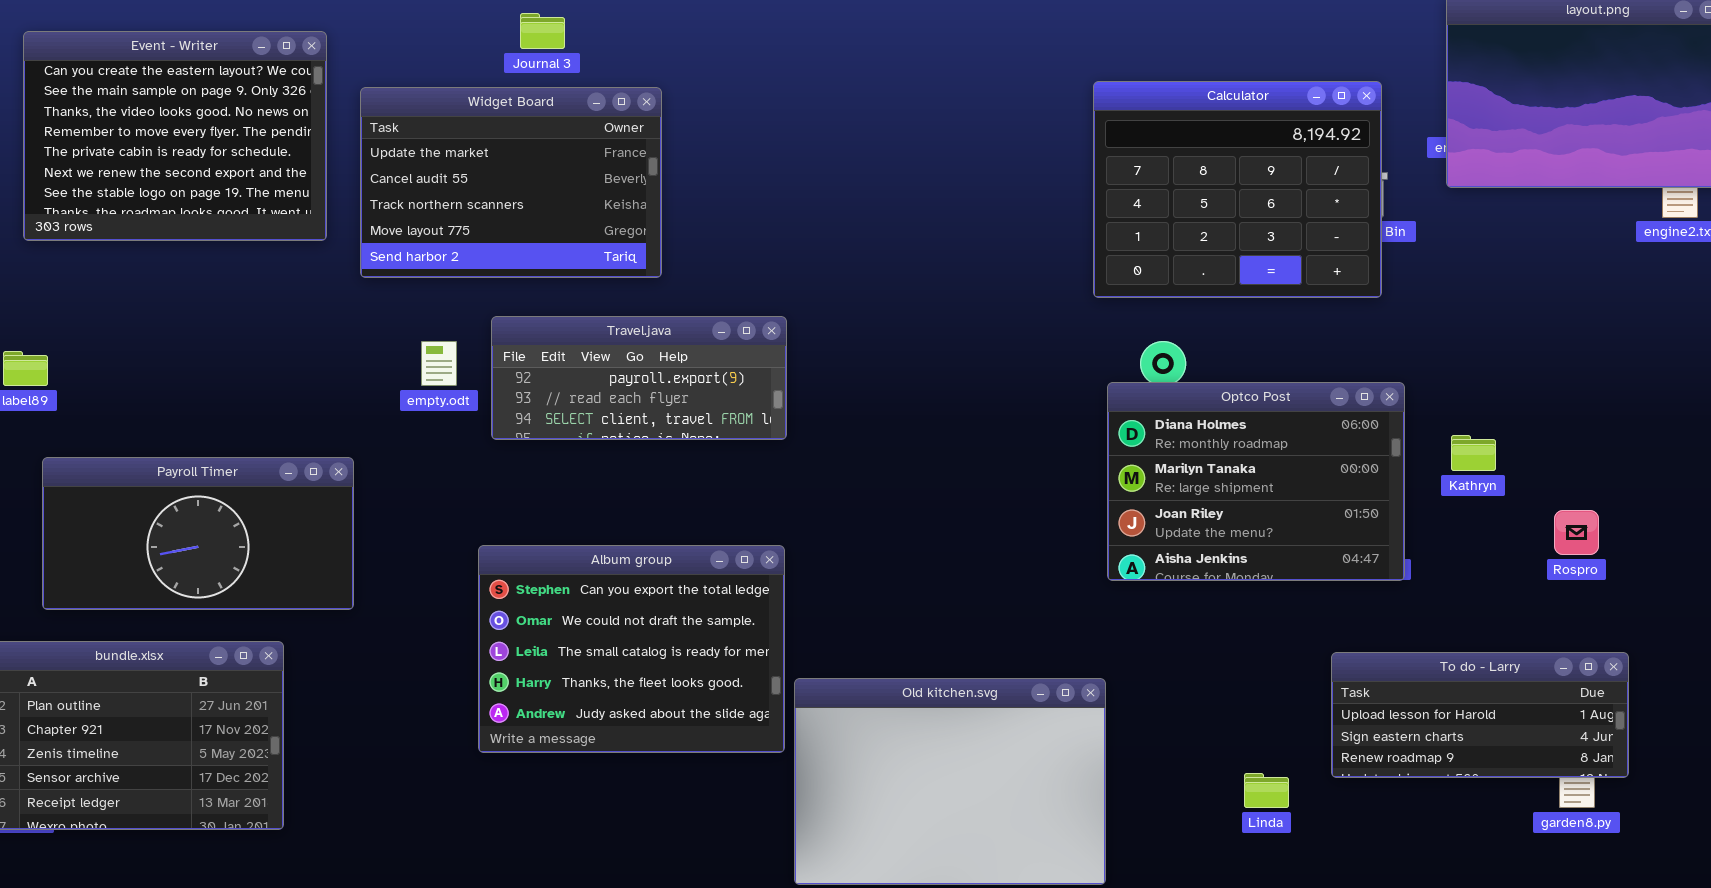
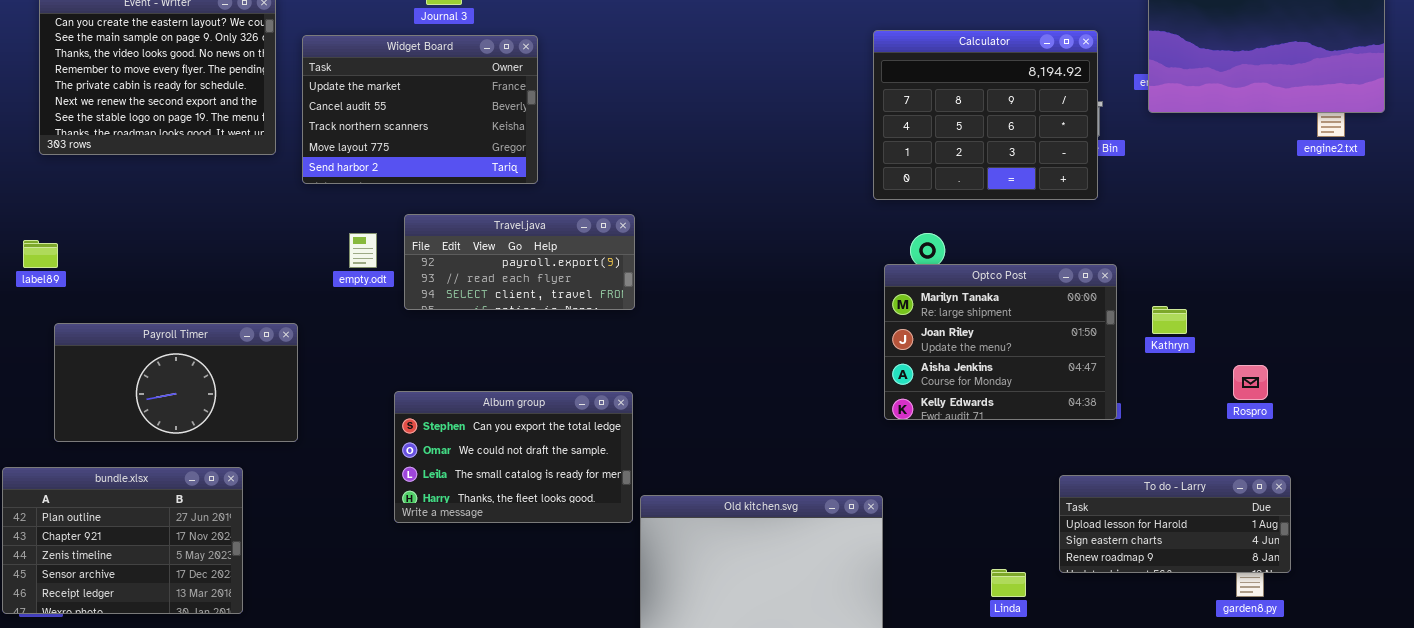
Optco Post: [1107,382,1405,581] -> [884,264,1117,420], scrolled down 1 row
Album group: [478,545,785,753] -> [394,391,633,523], resized

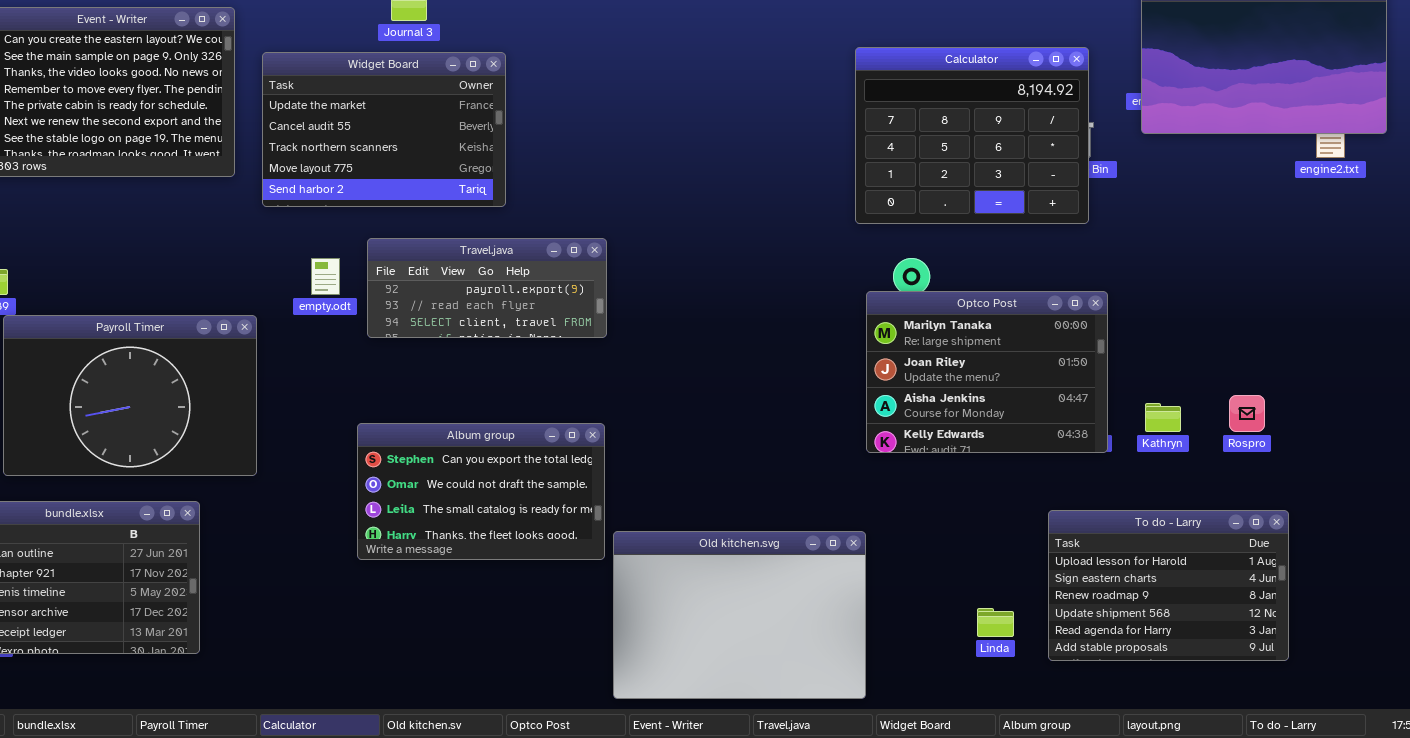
Kathryn: [1152,306,1187,334] -> [1145,403,1181,432], moved
Payroll Timer: [54,323,298,442] -> [3,315,257,476], resized
To do - Larry: [1059,475,1291,573] -> [1048,510,1289,661], resized

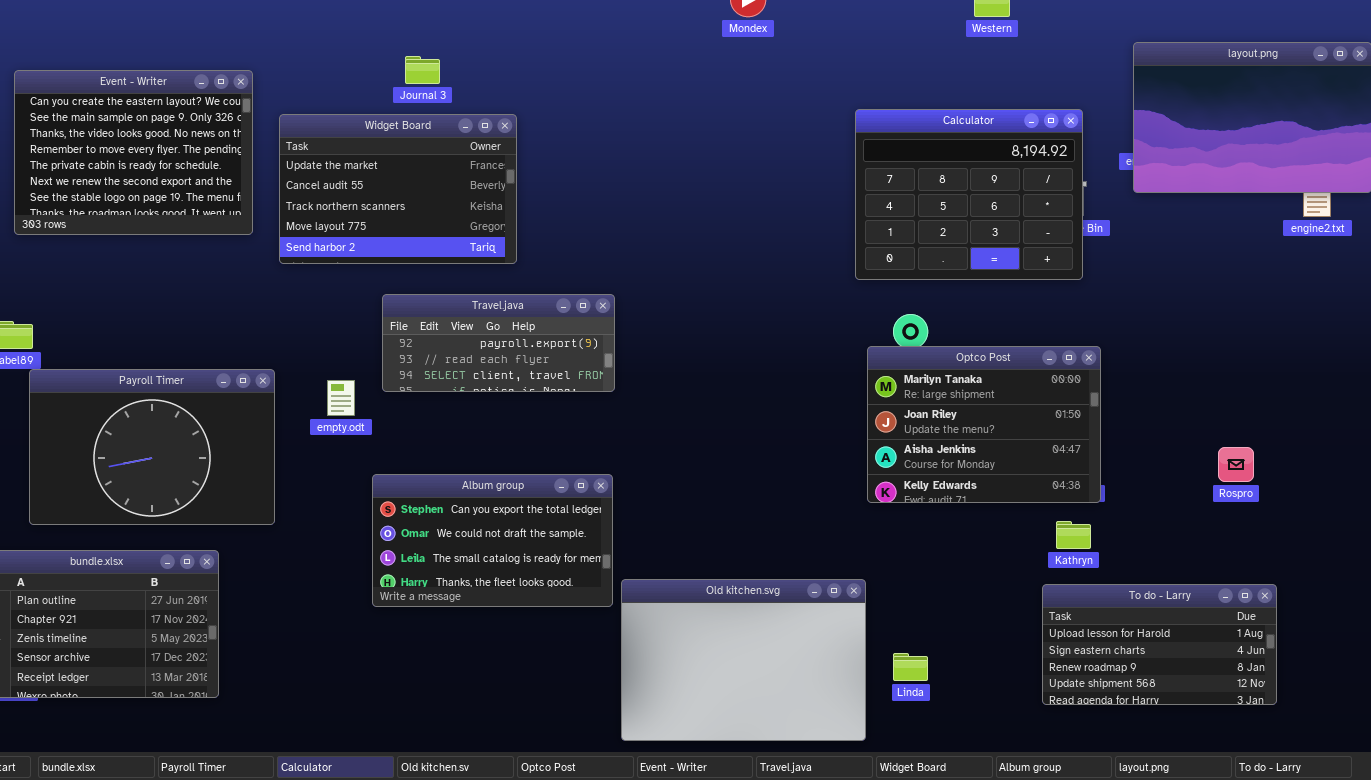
empty.odt: [311,258,340,295] -> [327,380,355,416], moved
Kathryn: [1145,403,1181,432] -> [1056,521,1091,549], moved
To do - Larry: [1048,510,1289,661] -> [1042,584,1277,705], resized
Linda: [977,608,1014,637] -> [893,653,928,681], moved

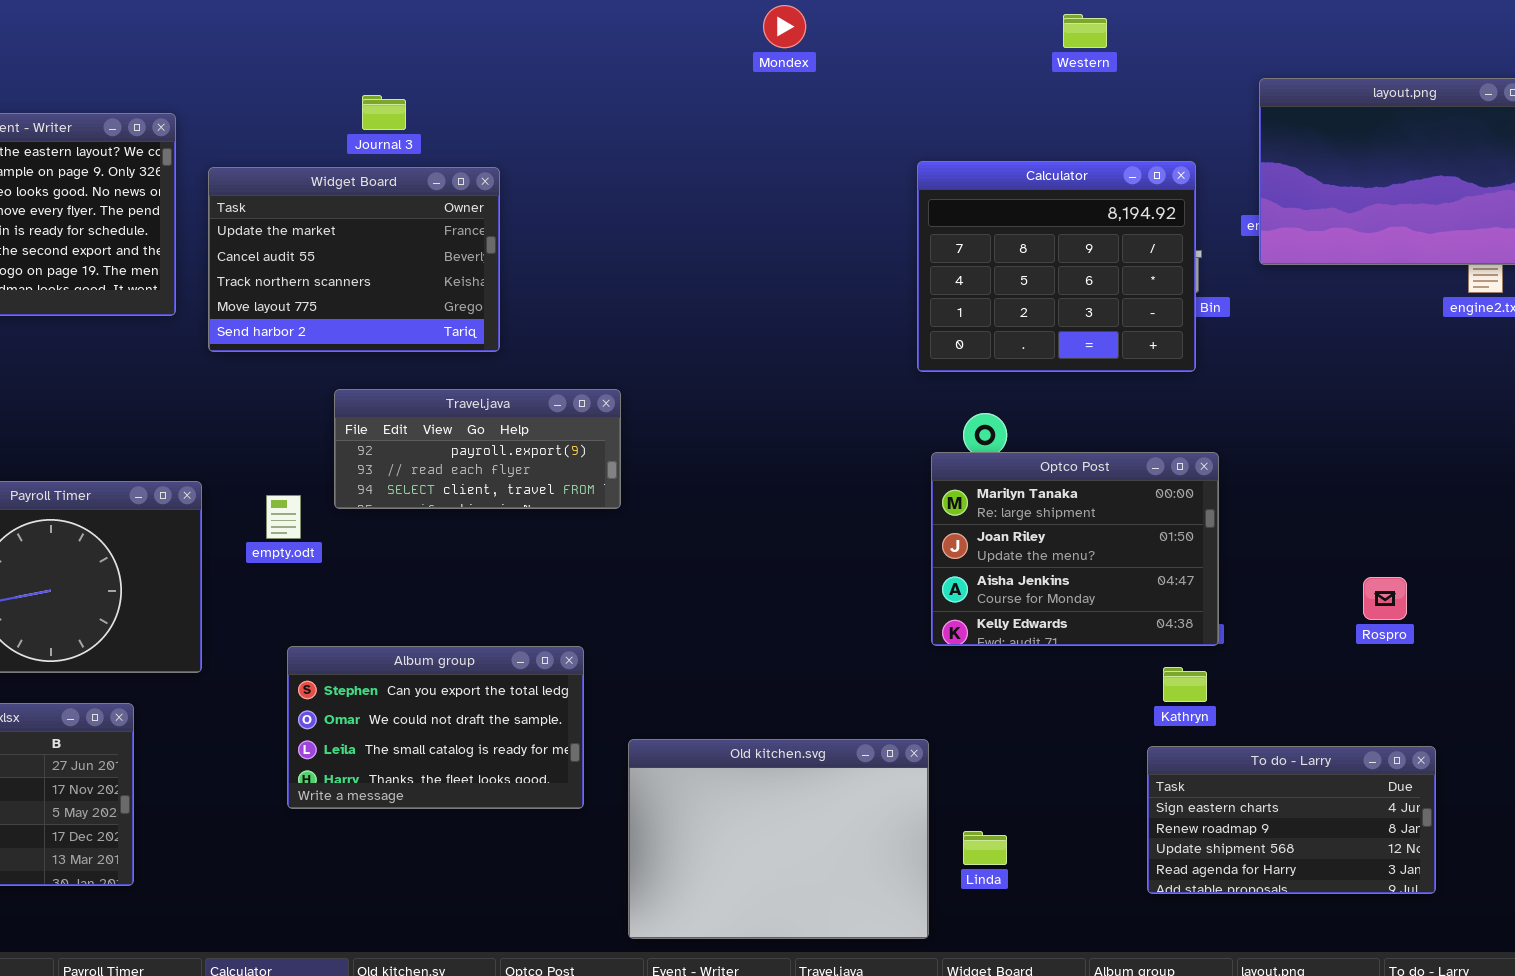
Album group: [372,474,613,607] -> [287,646,584,809], moved
To do - Larry: [1042,584,1277,705] -> [1147,746,1436,894], scrolled down 1 row

